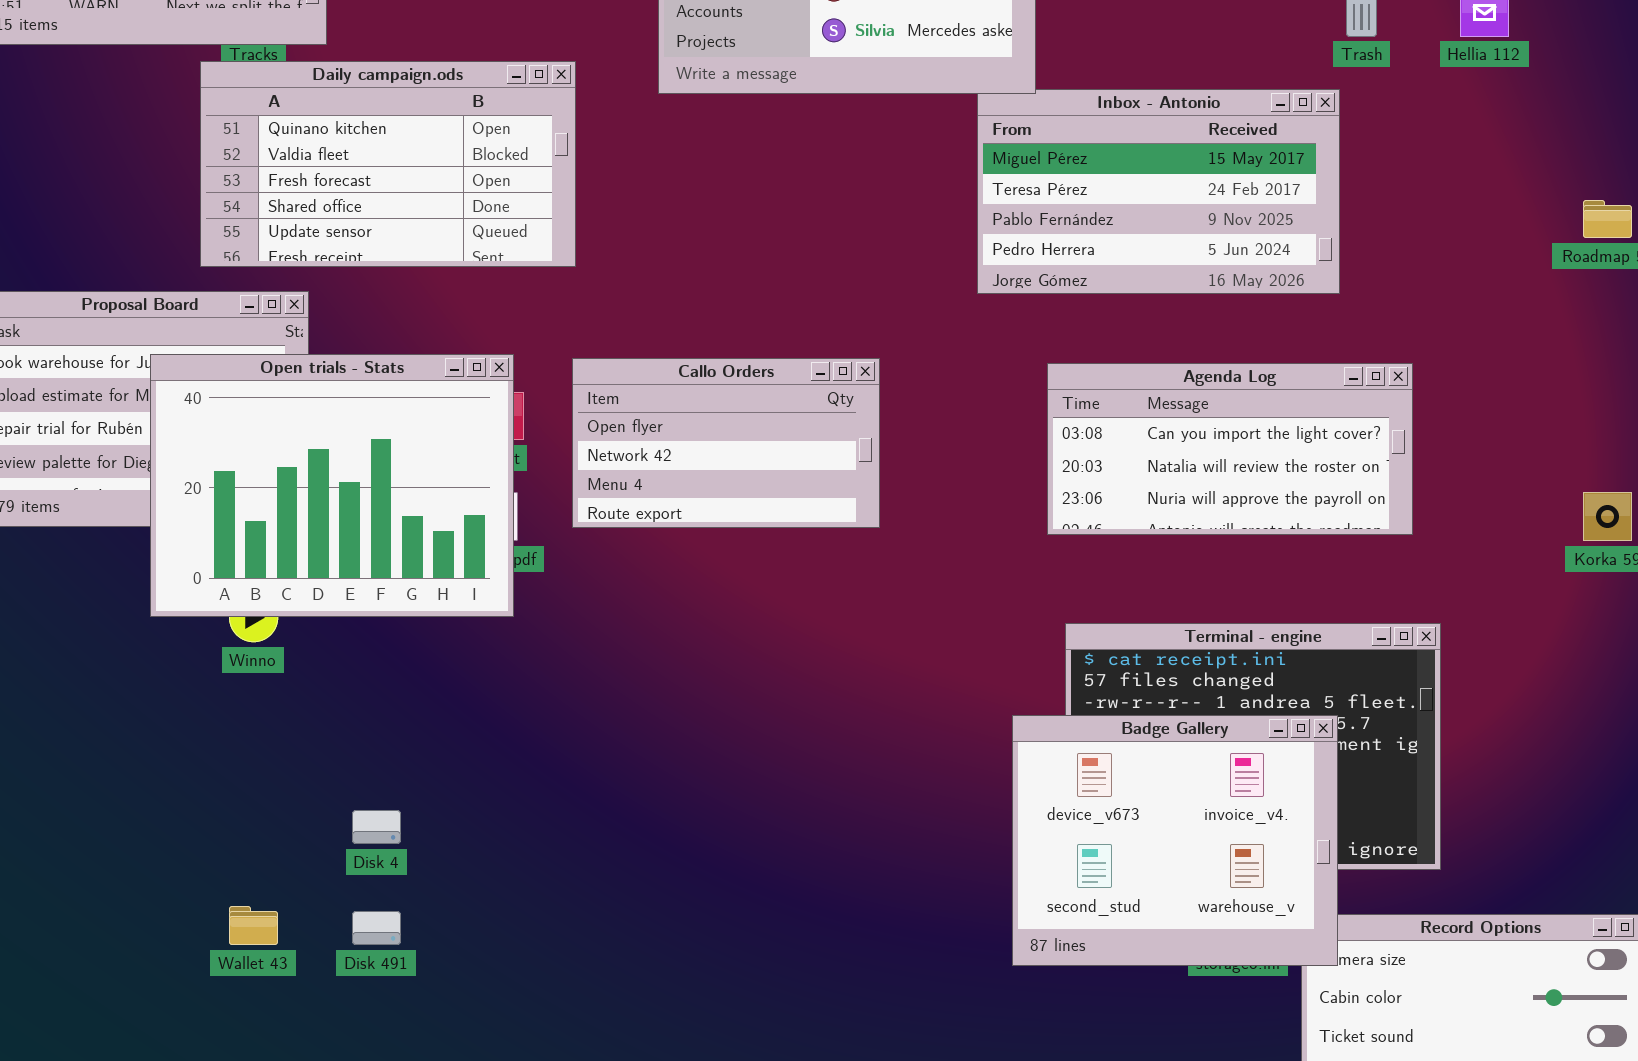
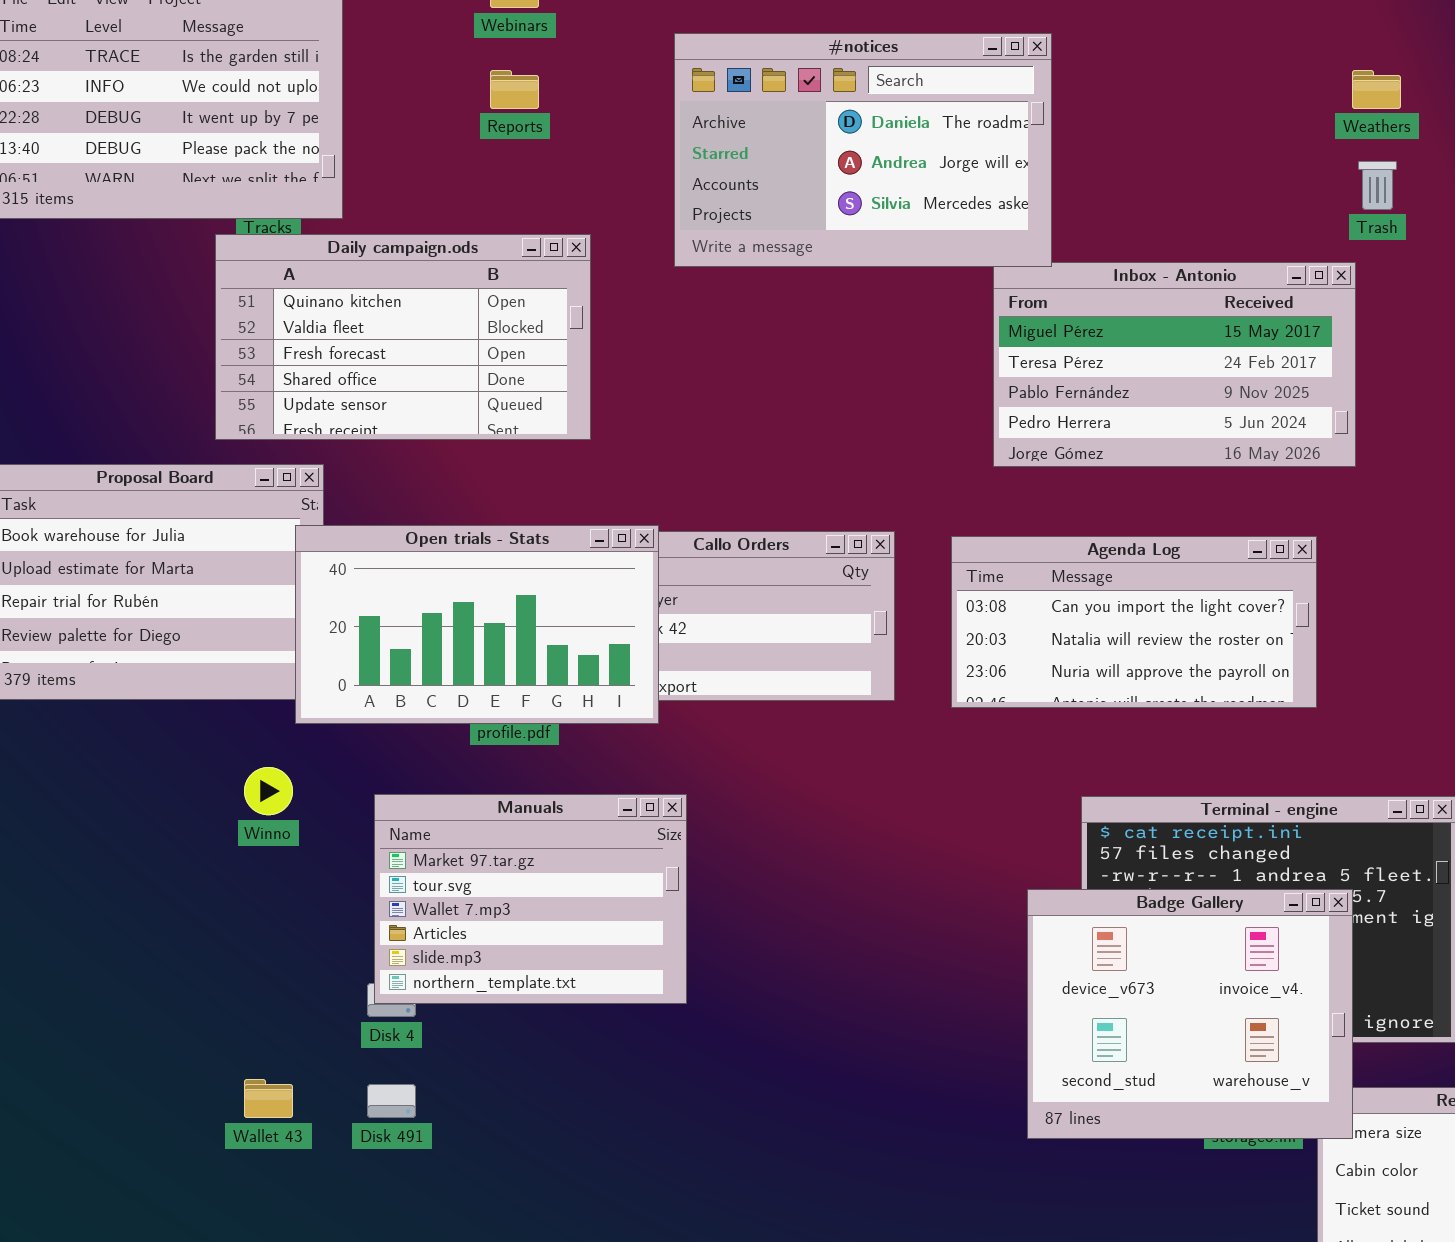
Open trials - Stats: [150,354,514,617] -> [295,525,659,724], moved, resized
Agenda Log: [1047,363,1413,535] -> [951,536,1317,708], moved
Manuals: none -> [374,794,687,1004], opened

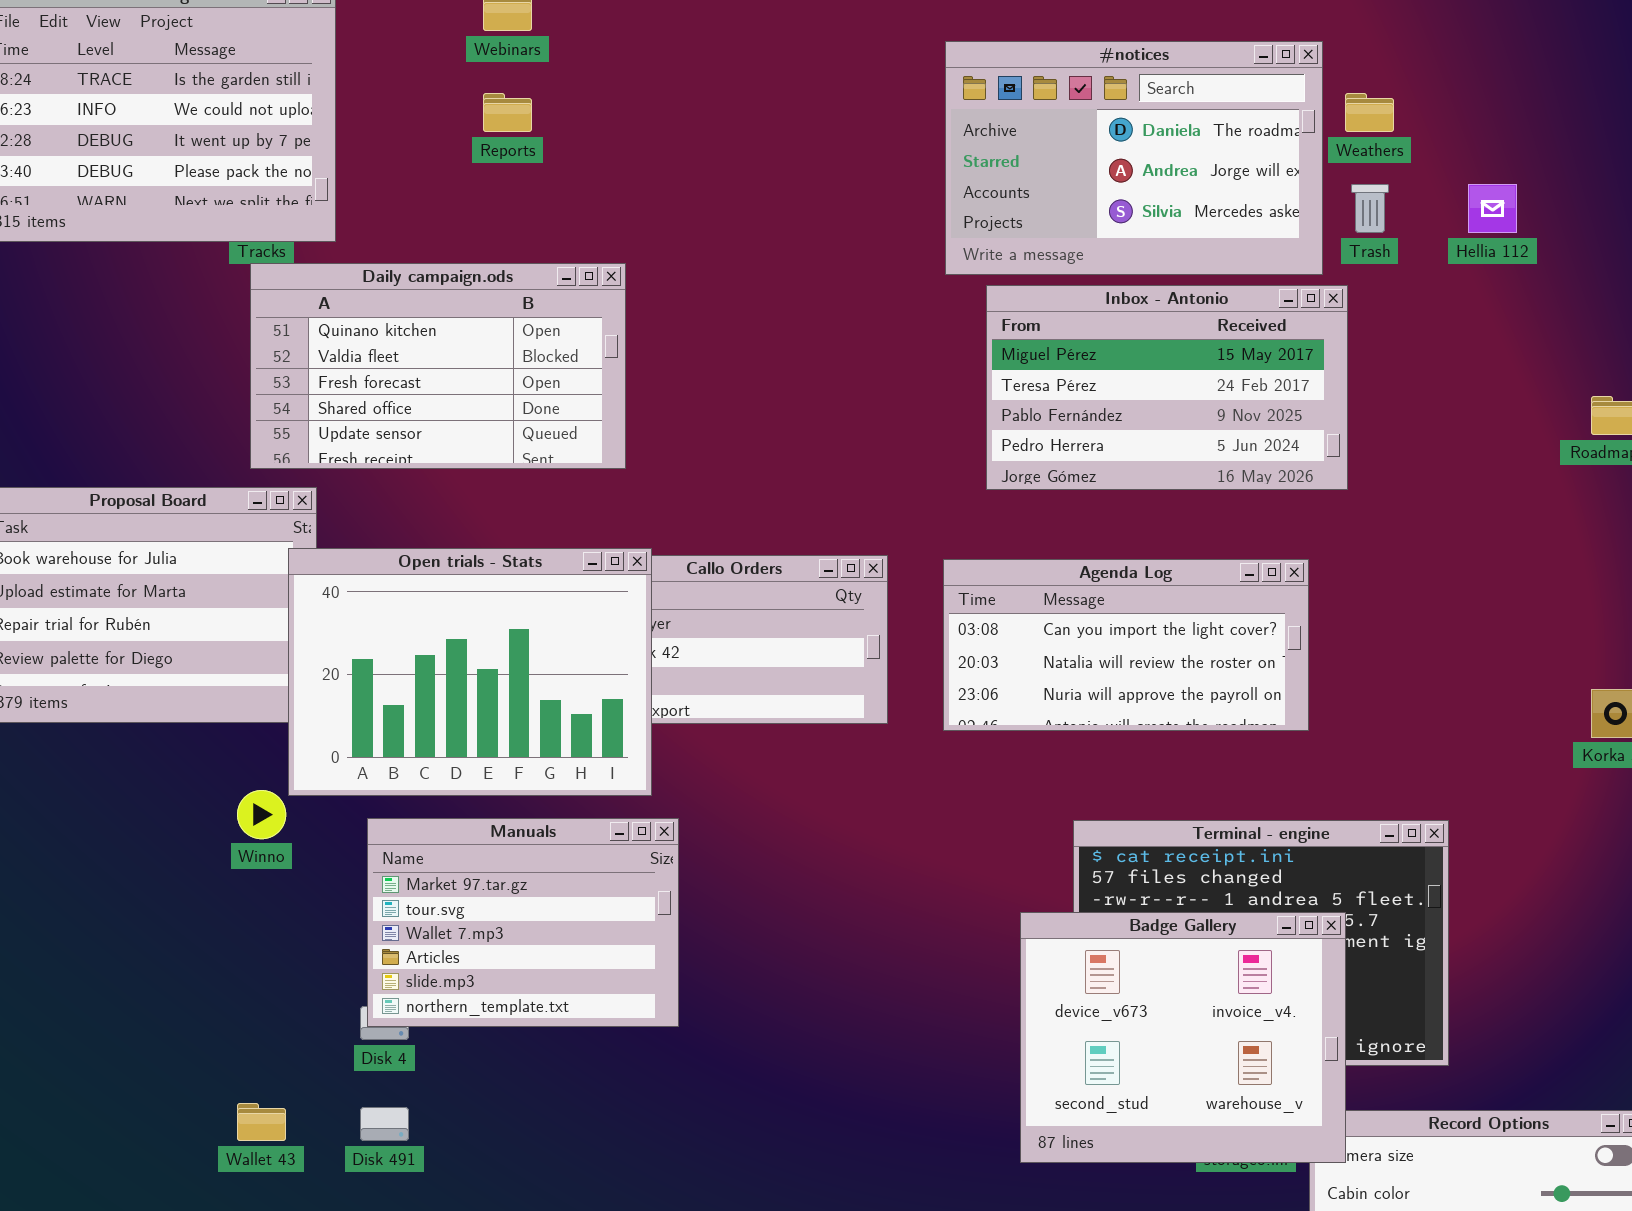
#notices: [674,33,1052,267] -> [945,41,1323,275], moved
Daily campaign.ods: [215,234,591,440] -> [250,263,626,469], moved
Open trials - Stats: [295,525,659,724] -> [288,548,652,796], resized

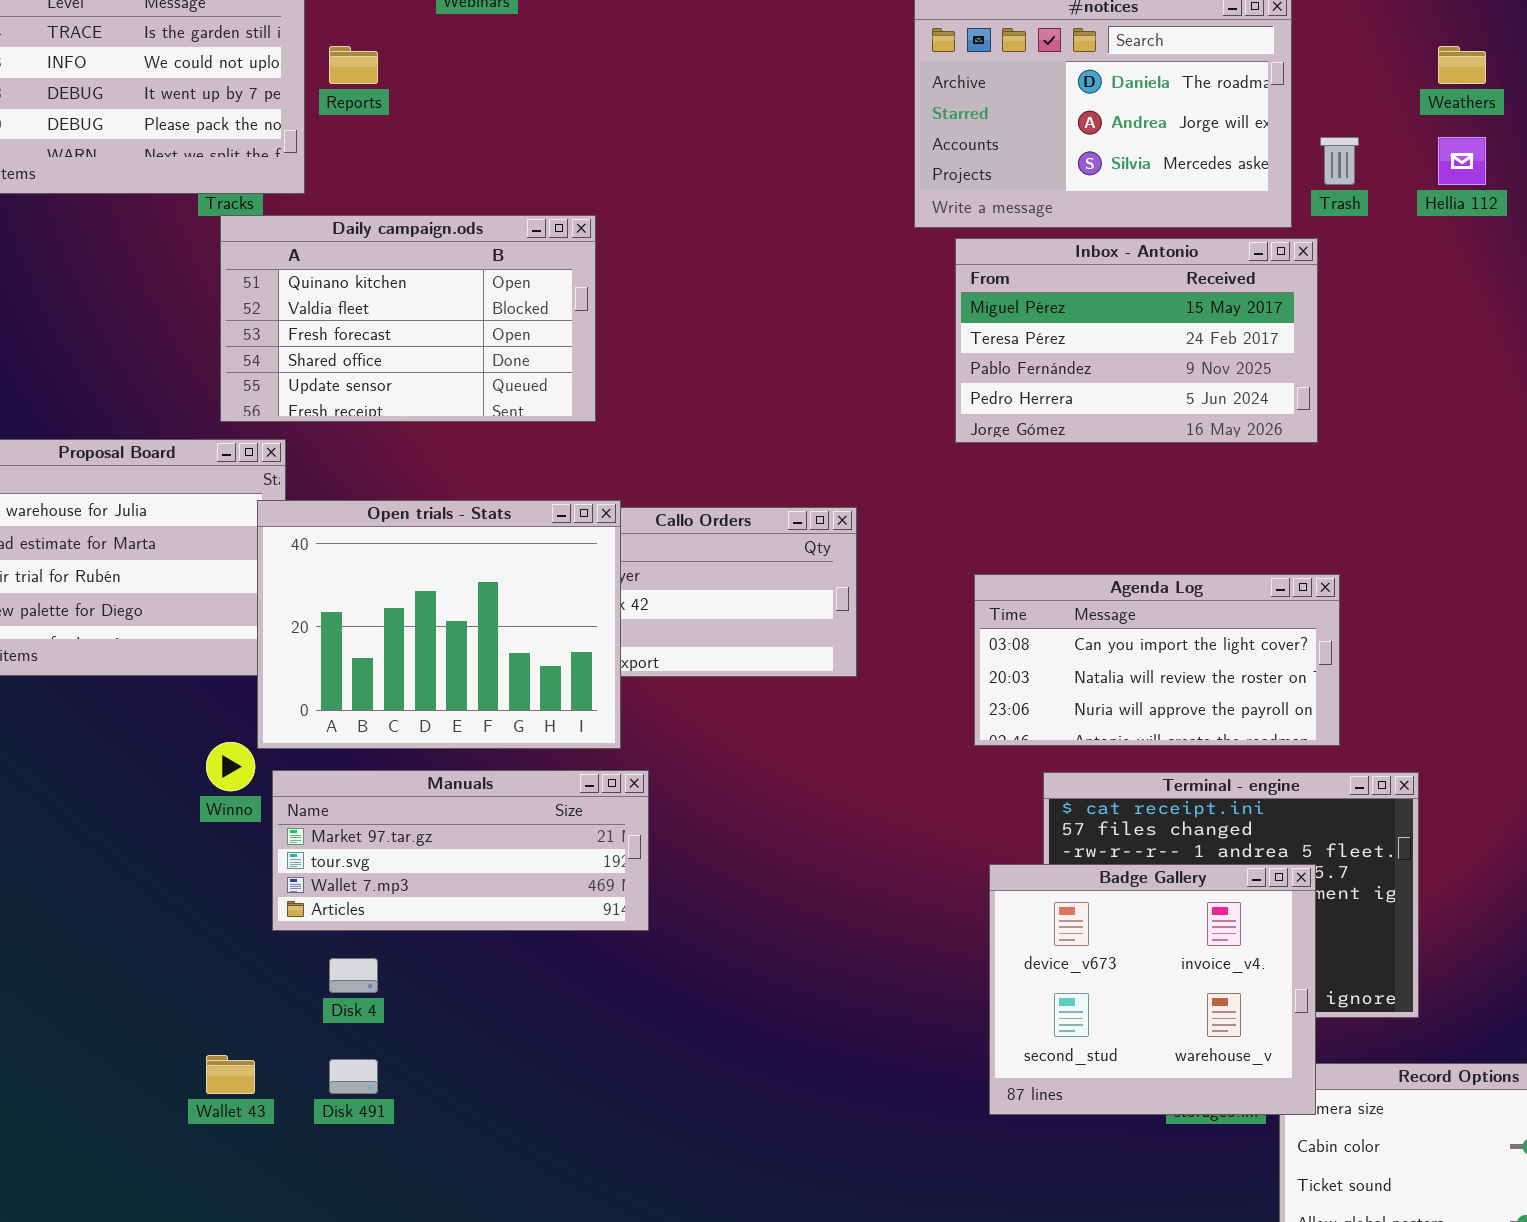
Reports: [483,93,532,132] -> [329,46,378,84], moved
Weathers: [1345,93,1394,132] -> [1438,46,1486,84], moved
Agenda Log: [943,559,1309,731] -> [974,574,1340,746], moved
Manuals: [367,818,679,1027] -> [272,770,649,931], resized

